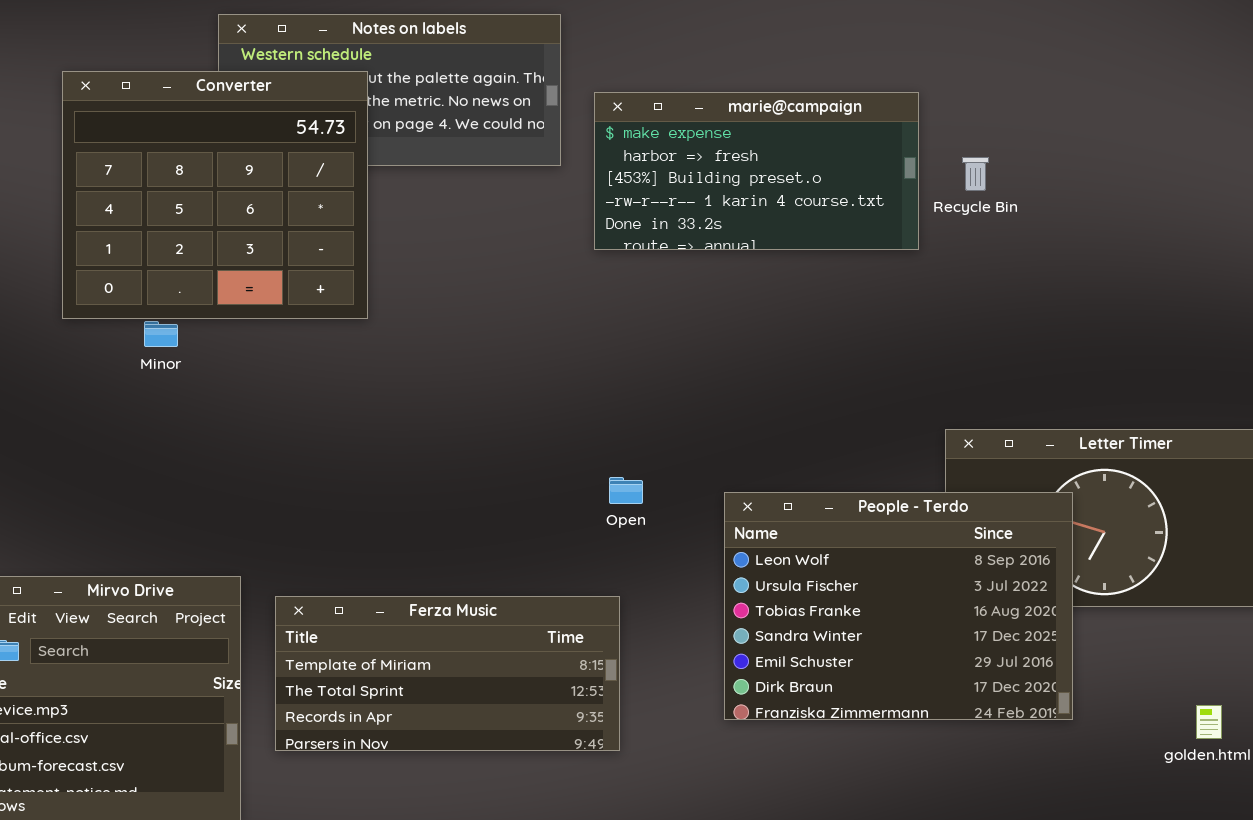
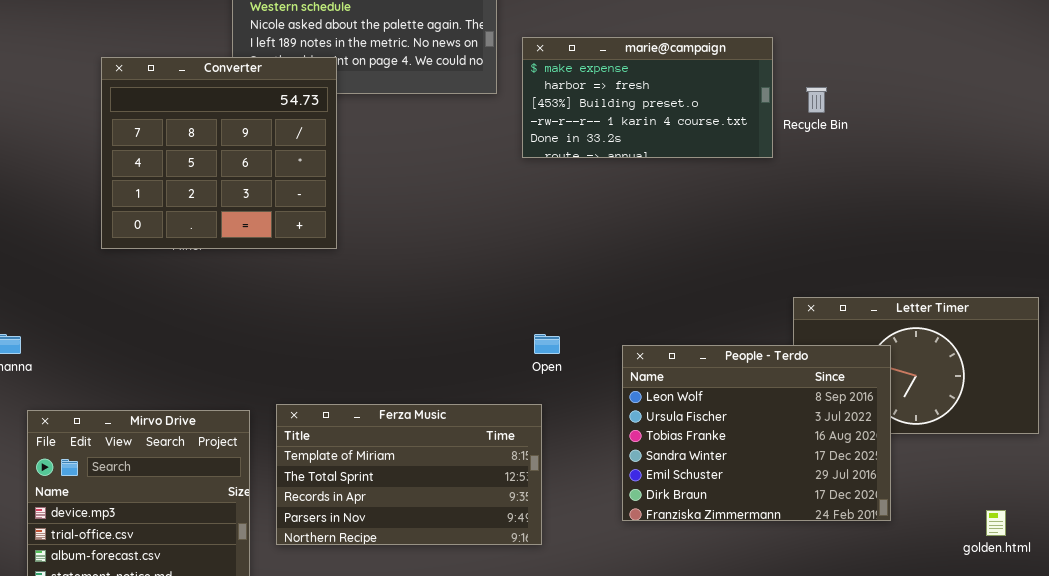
Converter: [62,71,368,319] -> [101,57,337,249], moved
Ferza Music: [275,596,620,751] -> [276,404,542,545], resized

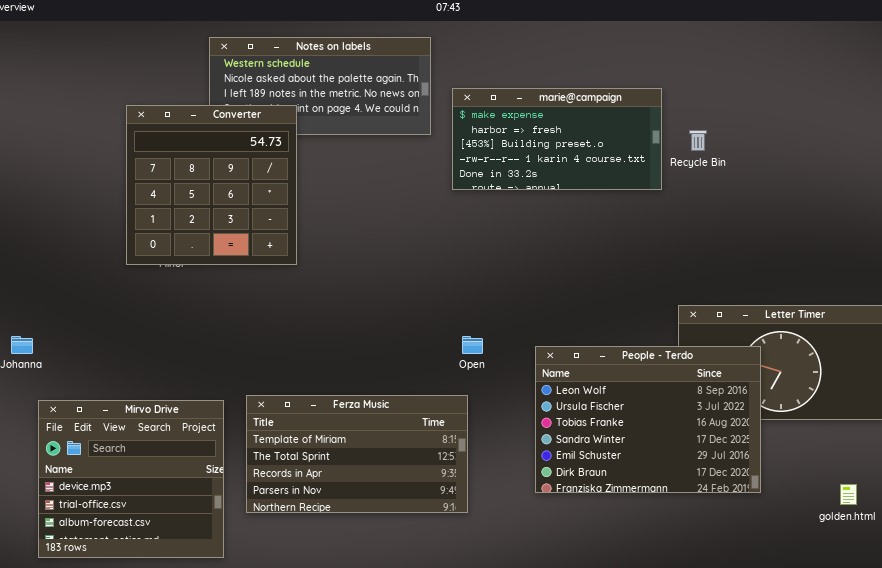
Converter: [101,57,337,249] -> [126,105,297,265], resized

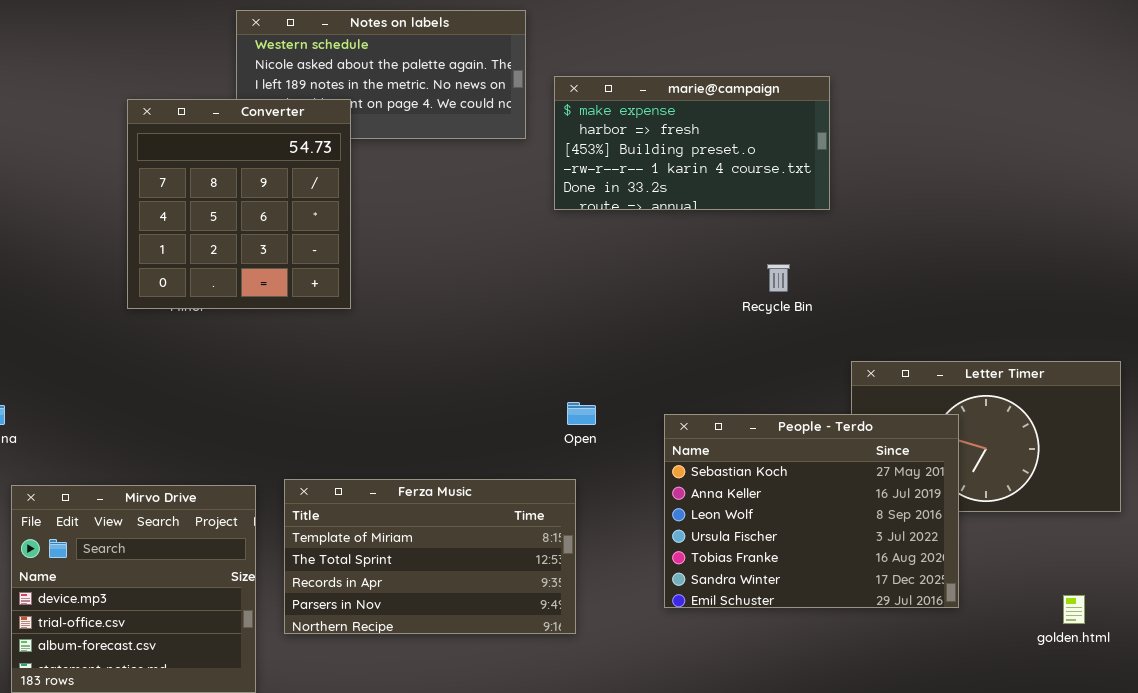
Recycle Bin: [689,130,707,151] -> [767,264,790,292], moved
People - Terdo: [535,346,761,493] -> [664,414,959,608], scrolled up 2 rows

